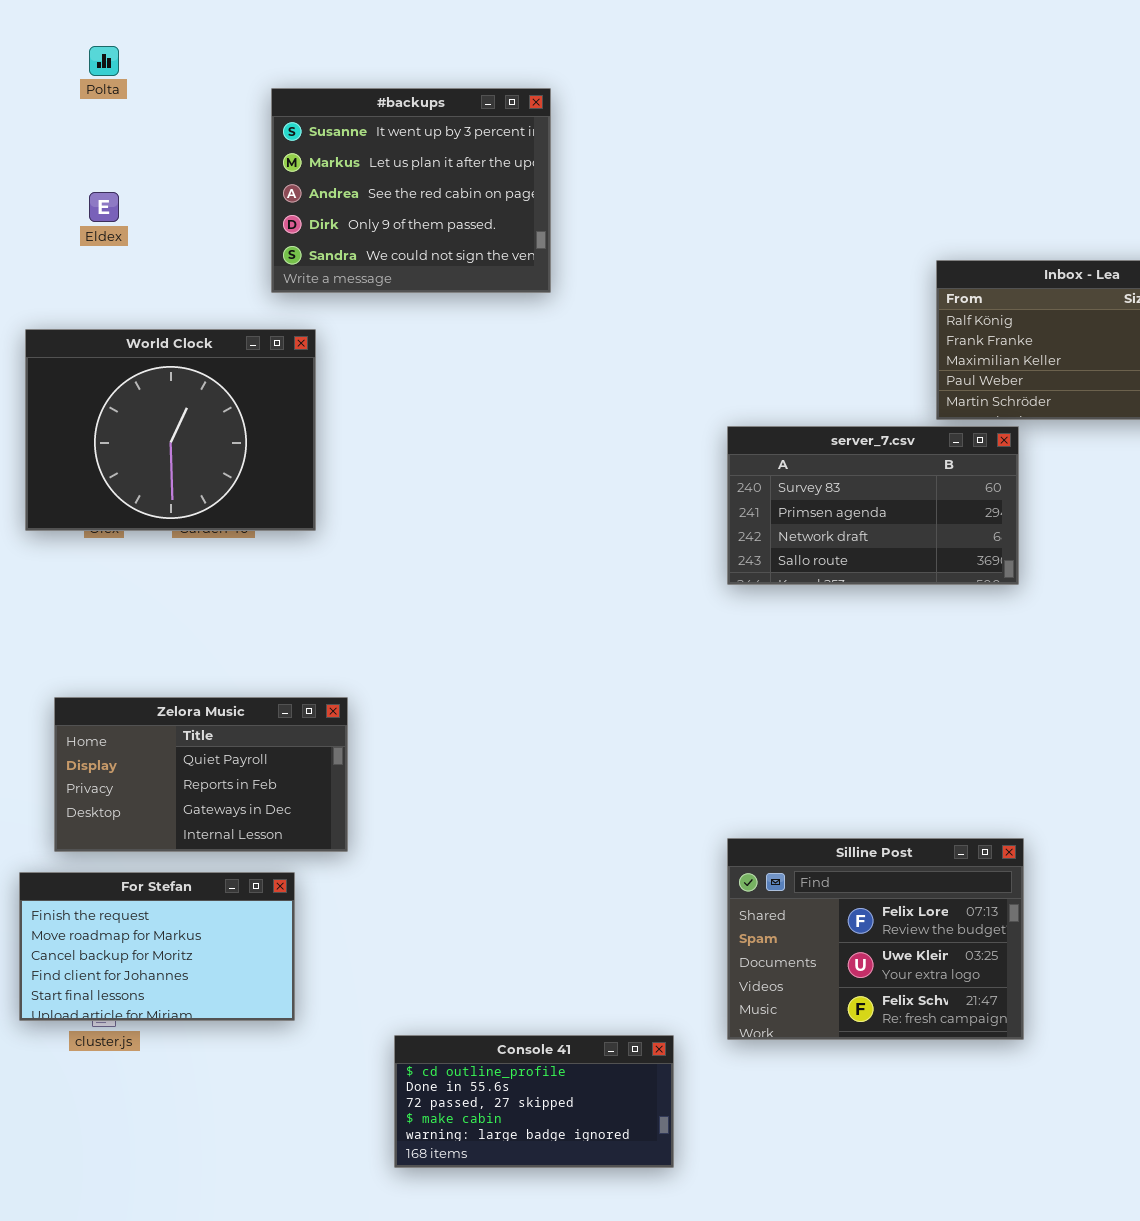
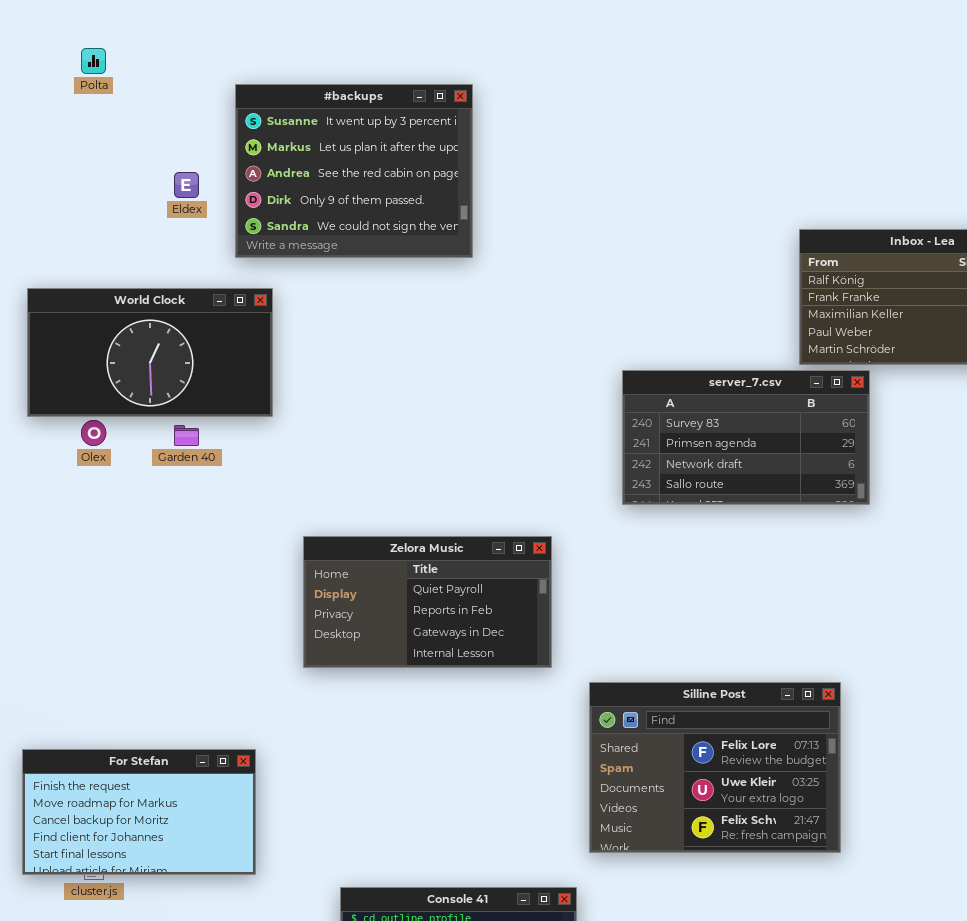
Eldex: [89,192,119,222] -> [174,172,199,198], moved
World Clock: [25,329,316,531] -> [27,288,273,417], resized
Zelora Music: [54,697,348,852] -> [303,536,552,668], moved
Silline Post: [727,838,1024,1040] -> [589,682,841,853], moved

